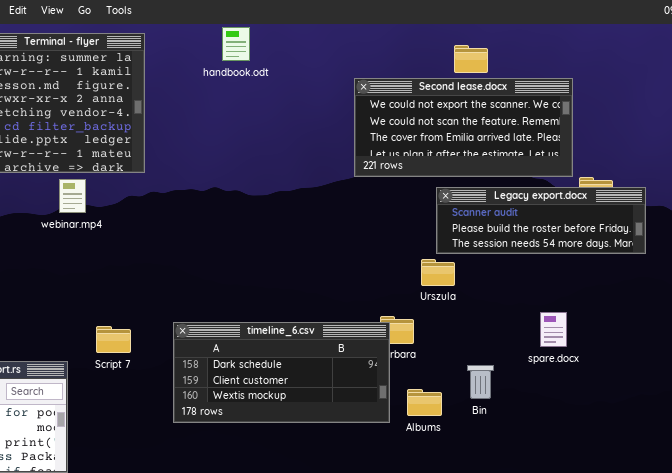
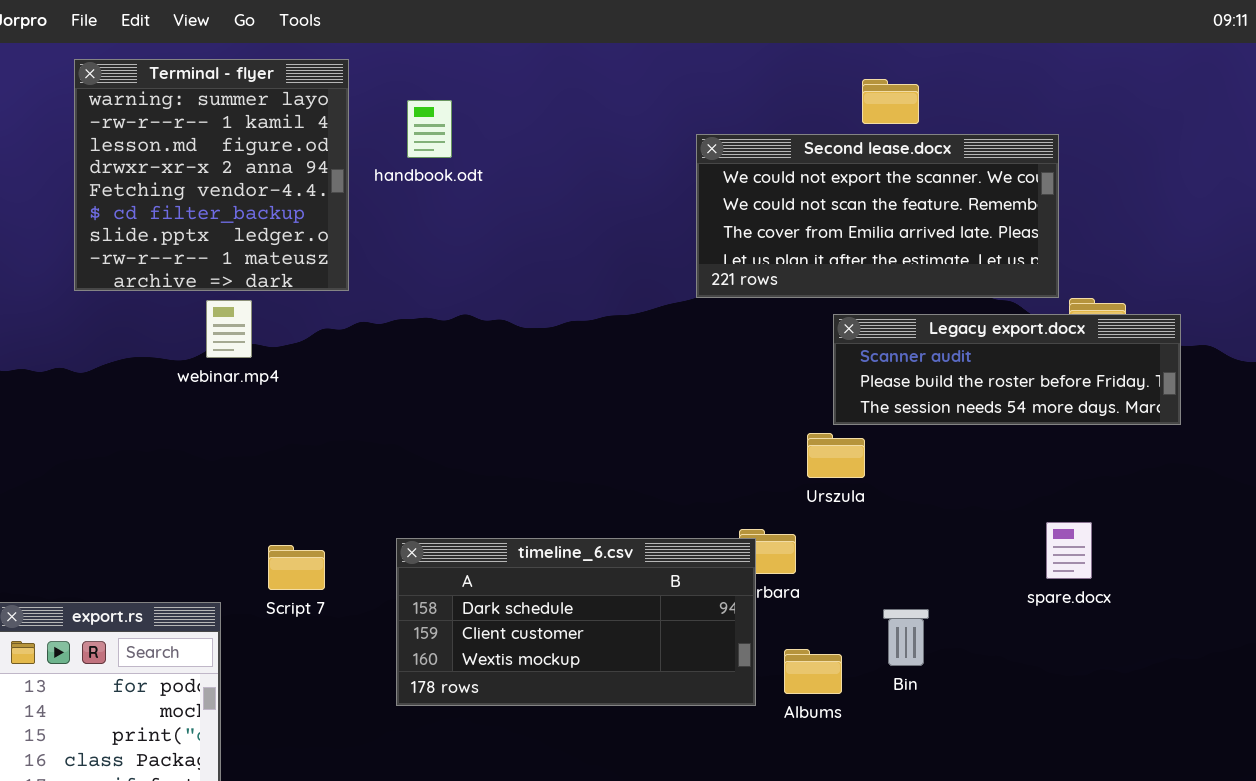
handbook.odt: [222,27,250,61] -> [407,100,452,158], moved
spare.docx: [540,312,567,347] -> [1046,522,1092,579], moved

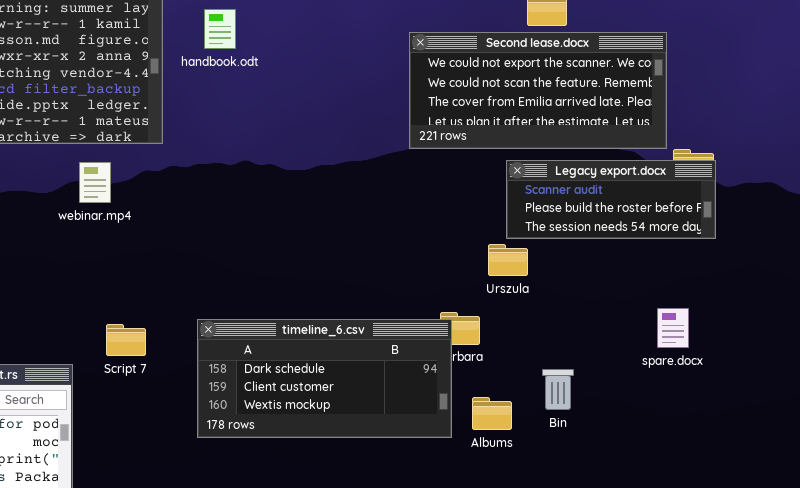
webinar.mp4: [206,300,252,358] -> [79,162,111,203], moved
Legacy export.docx: [833,314,1181,425] -> [506,160,716,239], resized

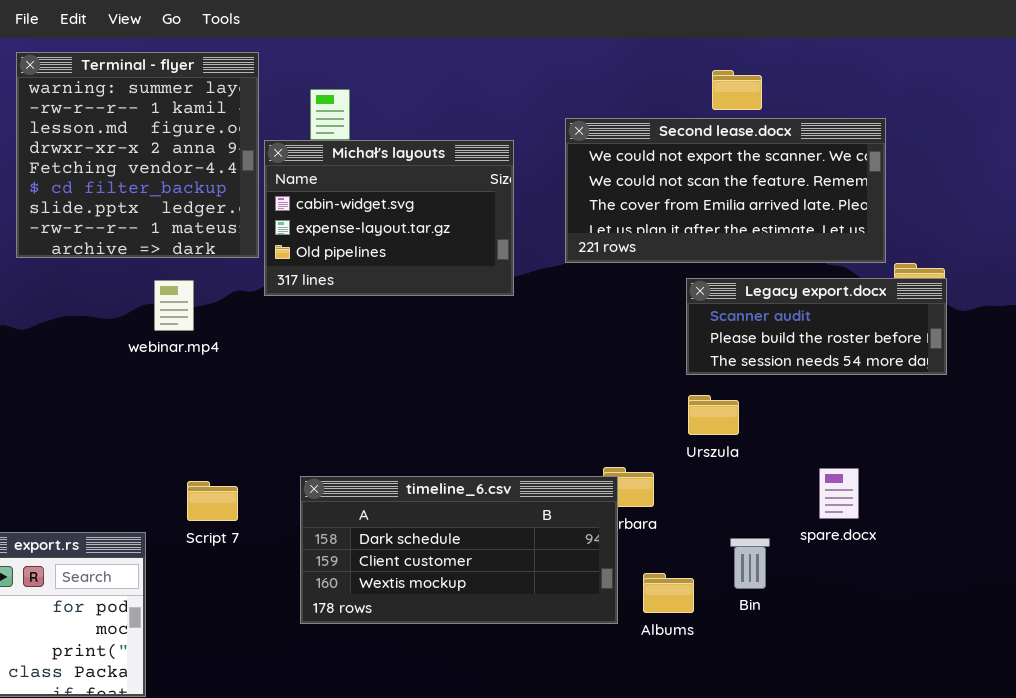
Michał's layouts: none -> [264,140,514,296], opened
Urszula: [488,244,528,276] -> [688,395,739,435], moved
spare.docx: [657,308,689,348] -> [819,468,859,519], moved

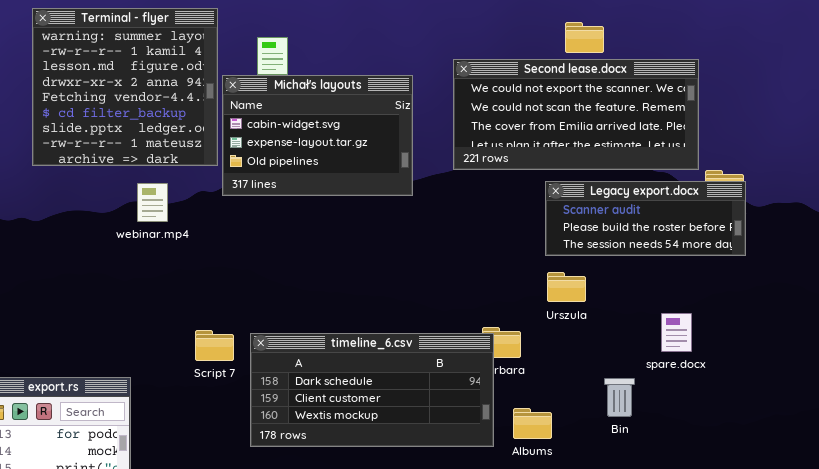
spare.docx: [819,468,859,519] -> [661,313,692,352], moved
Script 7: [187,481,238,521] -> [195,330,234,361], moved
Bin: [730,538,770,589] -> [604,378,635,417], moved

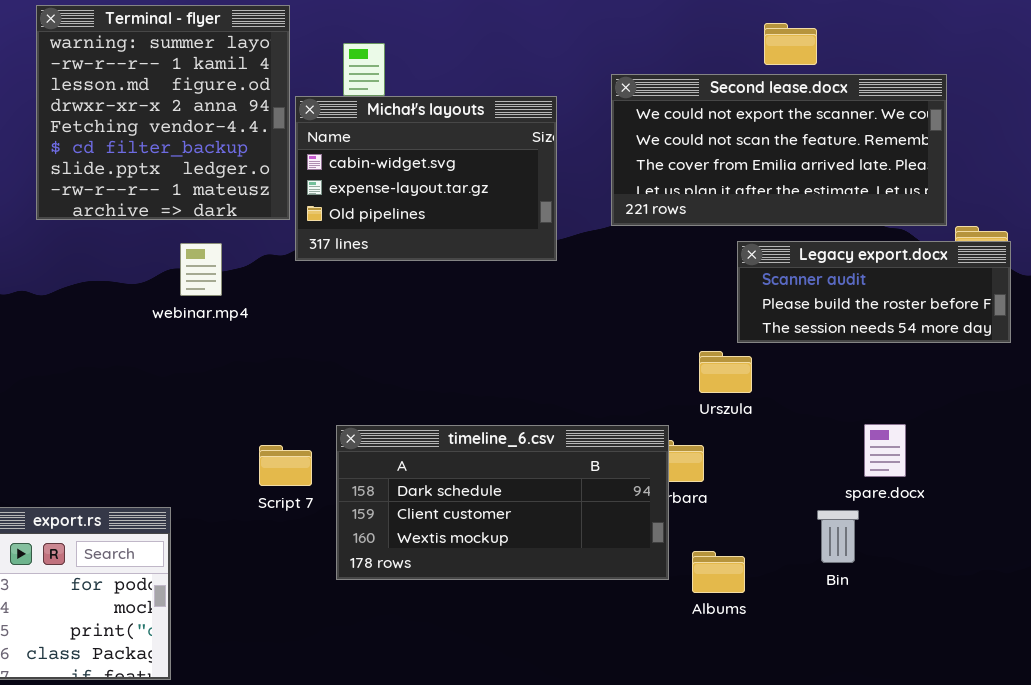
Urszula: [547,272,586,302] -> [699,351,752,393], moved
spare.docx: [661,313,692,352] -> [864,424,906,477], moved
timeline_6.csv: [250,333,494,447] -> [336,425,669,580], moved

